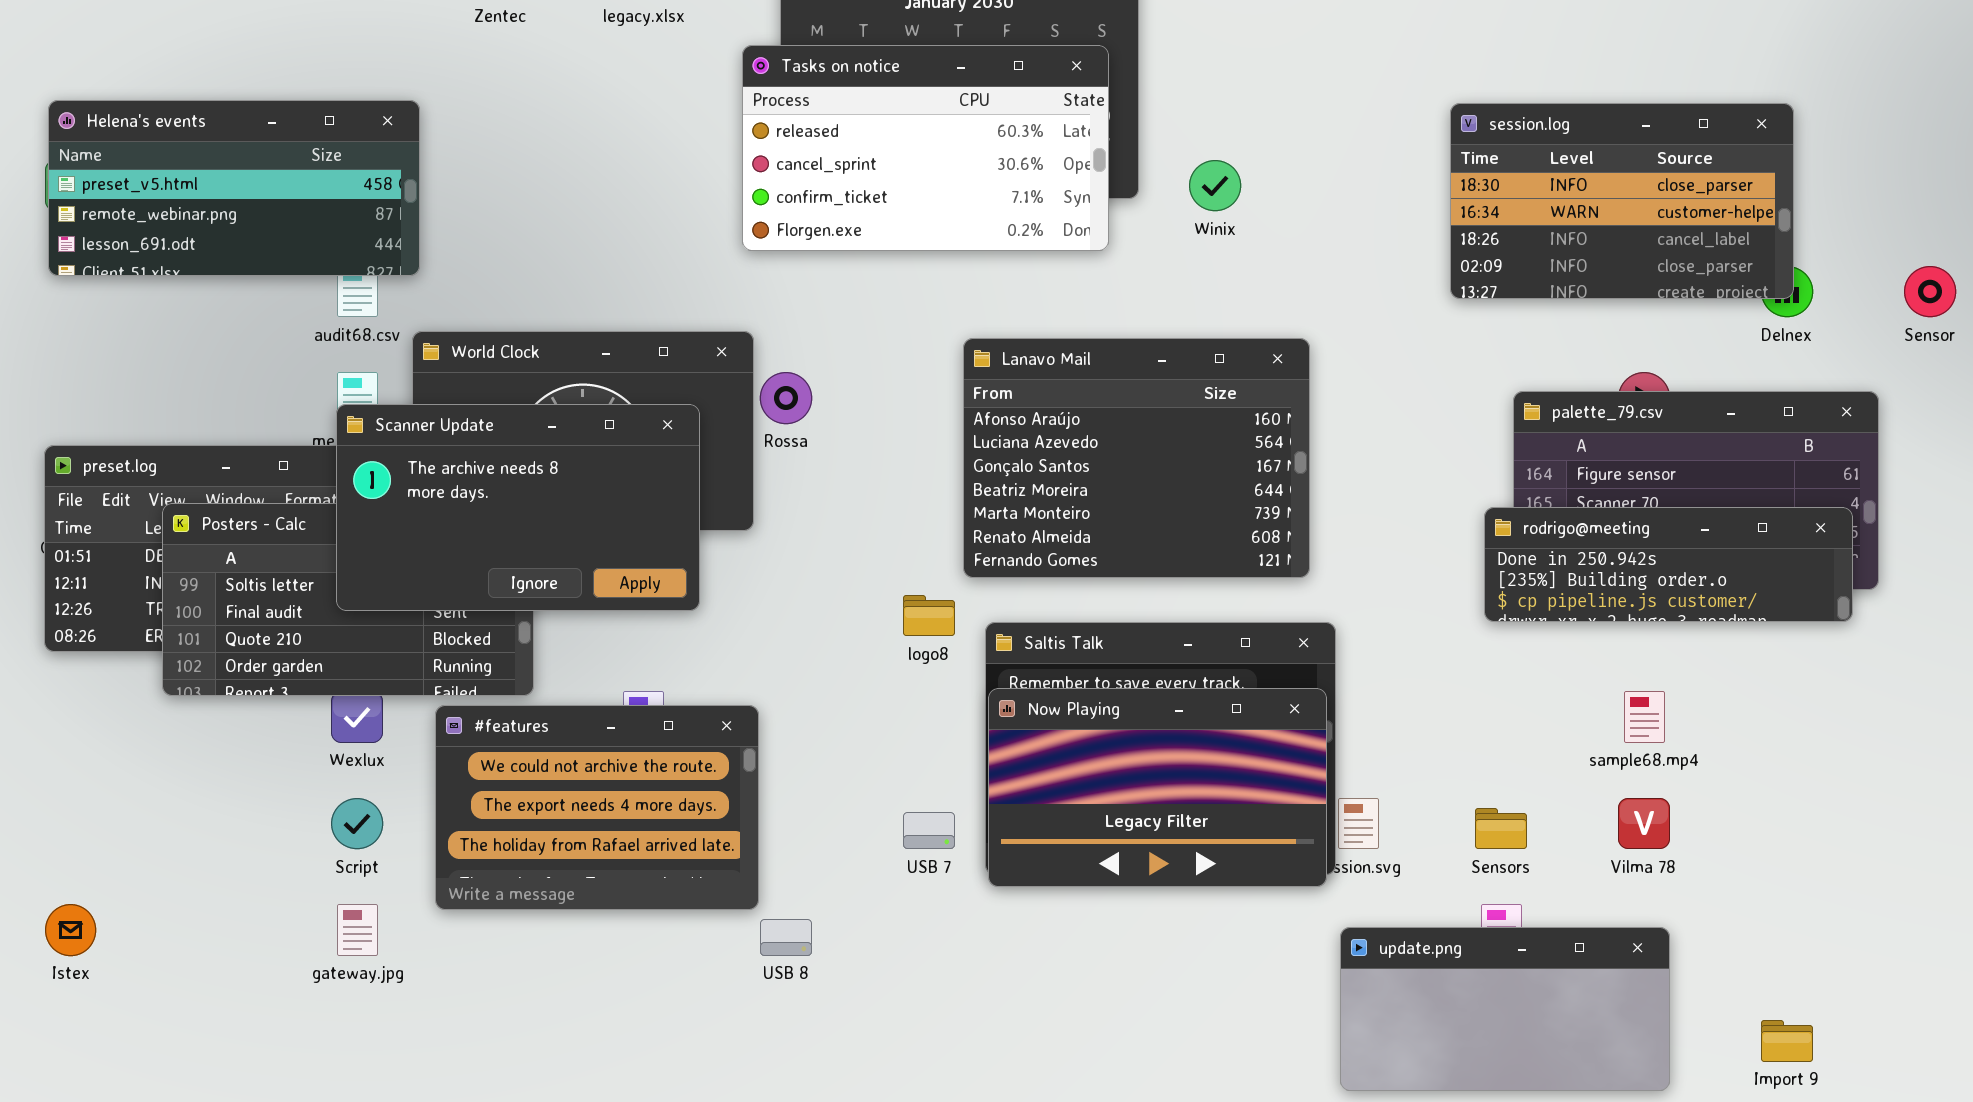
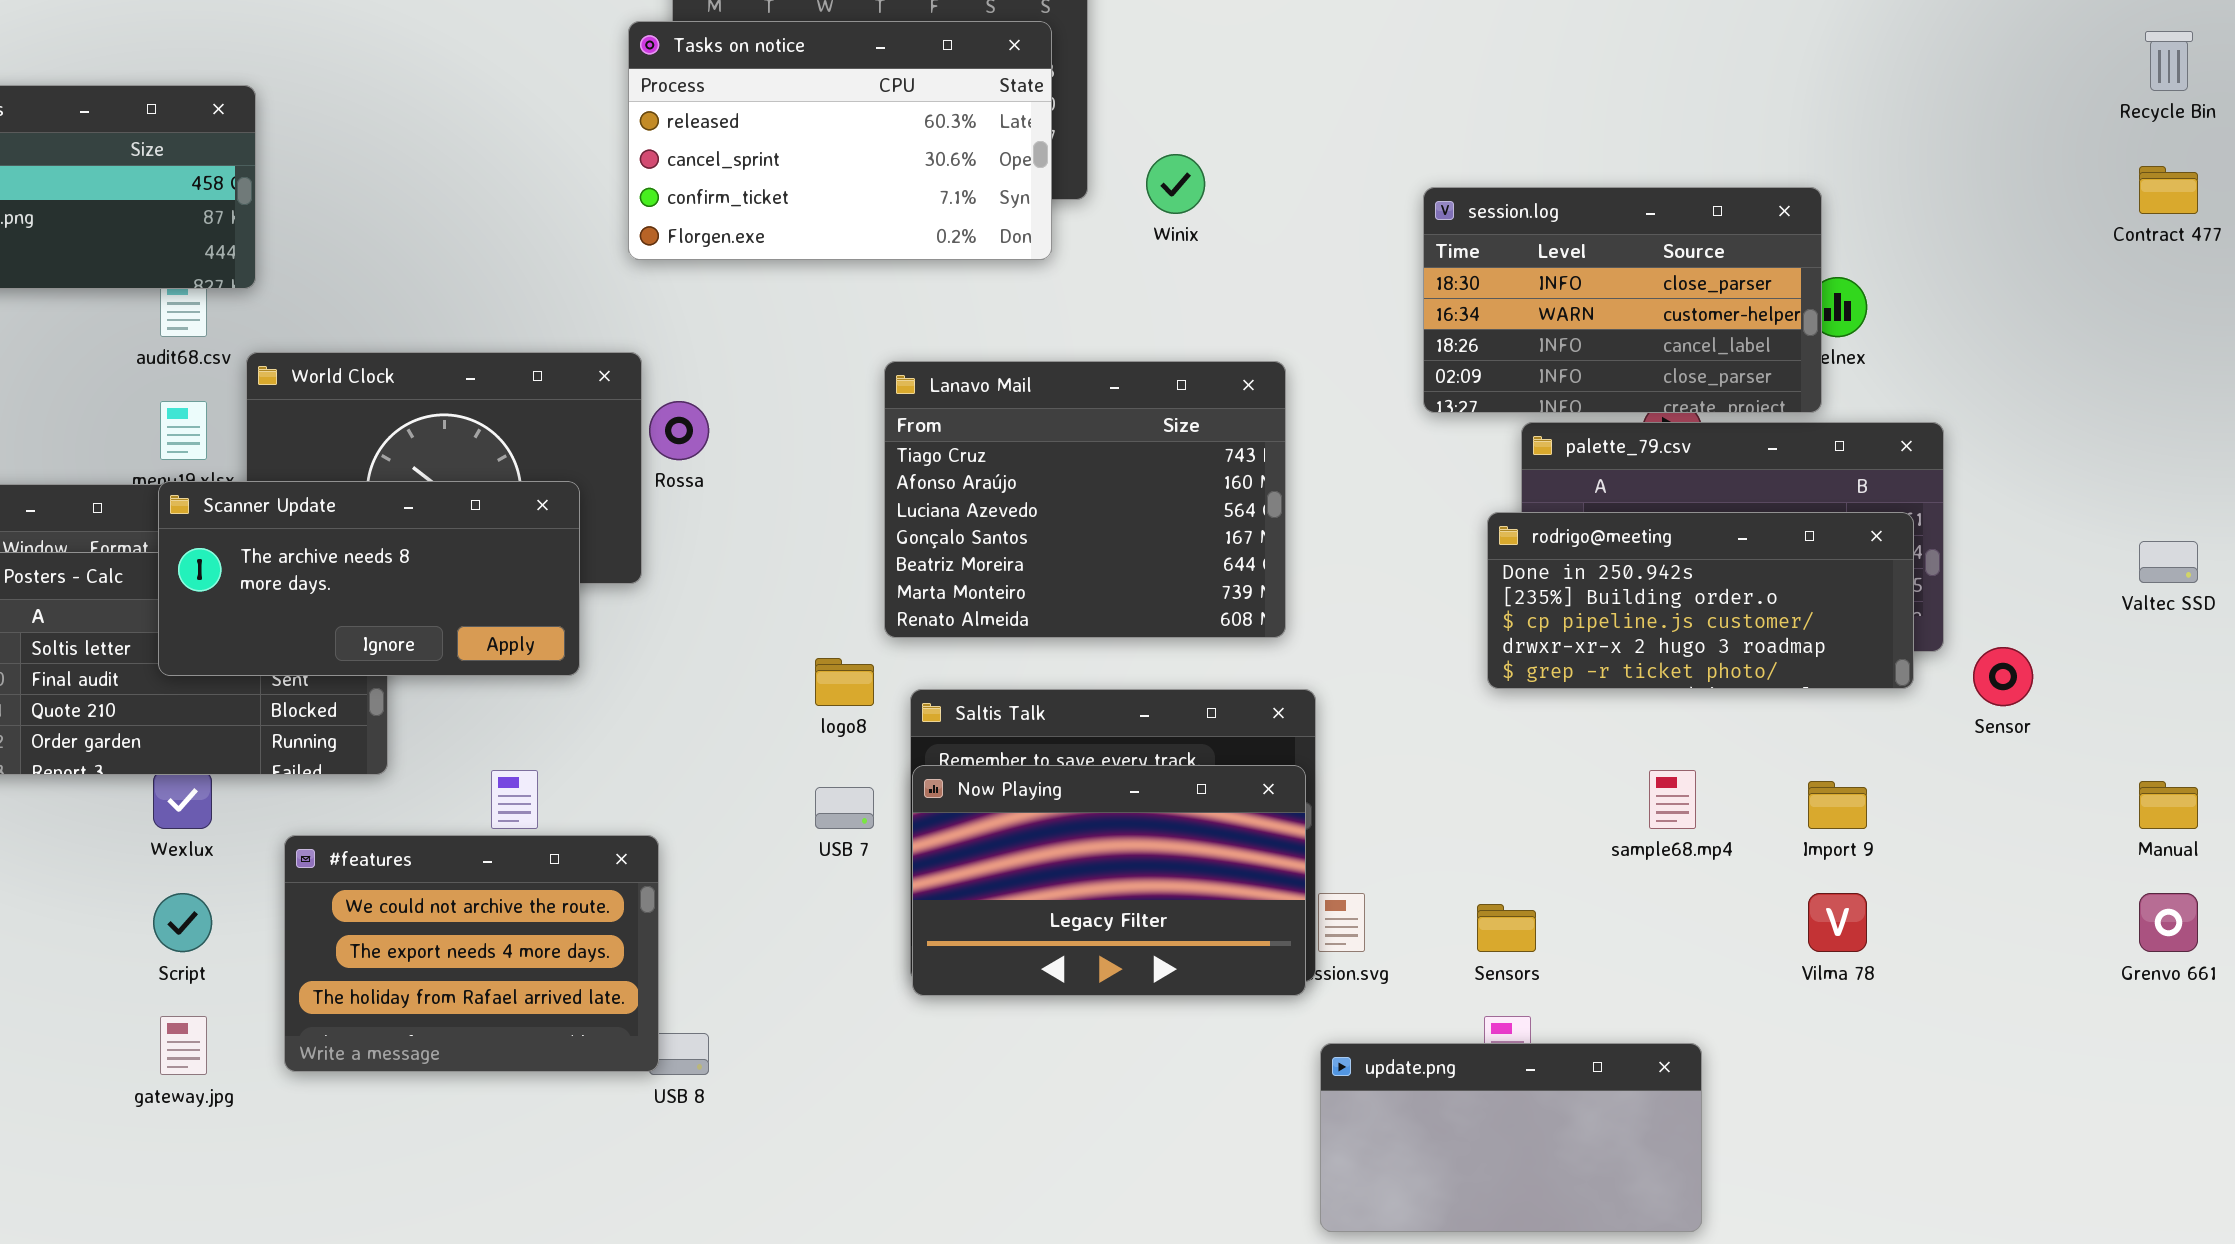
session.log: [1450,103,1794,299] -> [1423,187,1822,413], moved
Sensor: [1904,266,1956,317] -> [1973,647,2033,706], moved
Lanavo Mail: [963,338,1310,578] -> [884,361,1286,638], scrolled up 1 row
Scanner Update: [336,404,700,611] -> [158,481,580,676], resized
rodrigo@meeting: [1484,507,1853,622] -> [1487,512,1914,689], resized
#features: [435,705,759,910] -> [284,835,659,1072], moved
Vilma 78: [1618,798,1670,849] -> [1808,893,1867,952], moved
USB 7: [903,812,955,849] -> [815,787,874,829], moved
Import 9: [1761,1020,1813,1062] -> [1808,781,1867,829], moved

